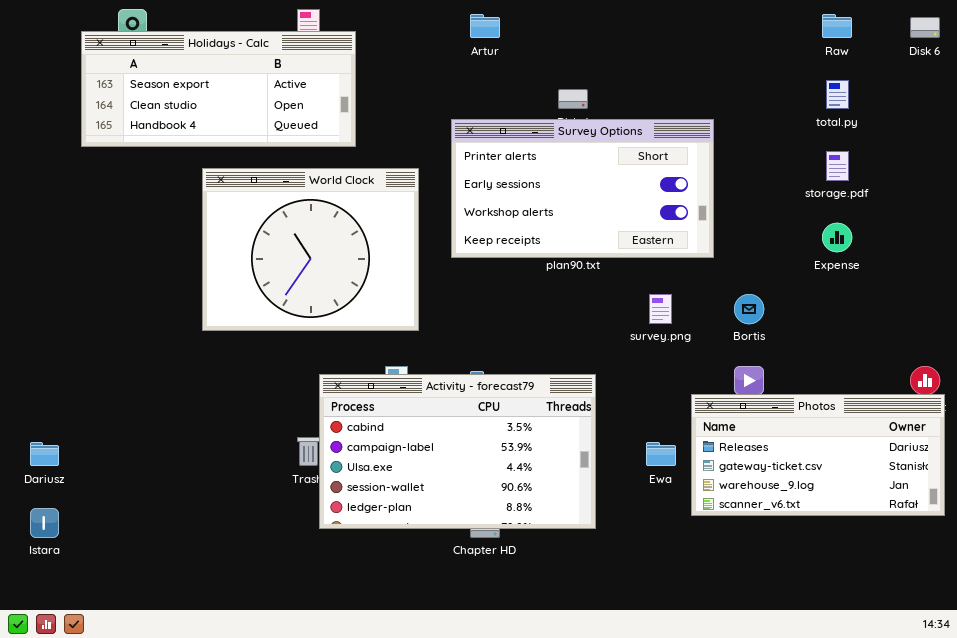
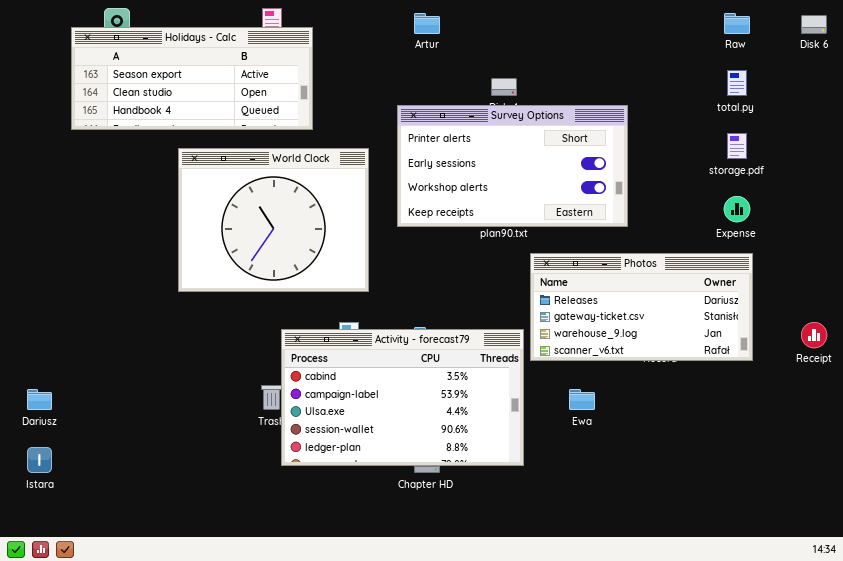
Photos: [691,394,945,516] -> [530,253,753,361], moved

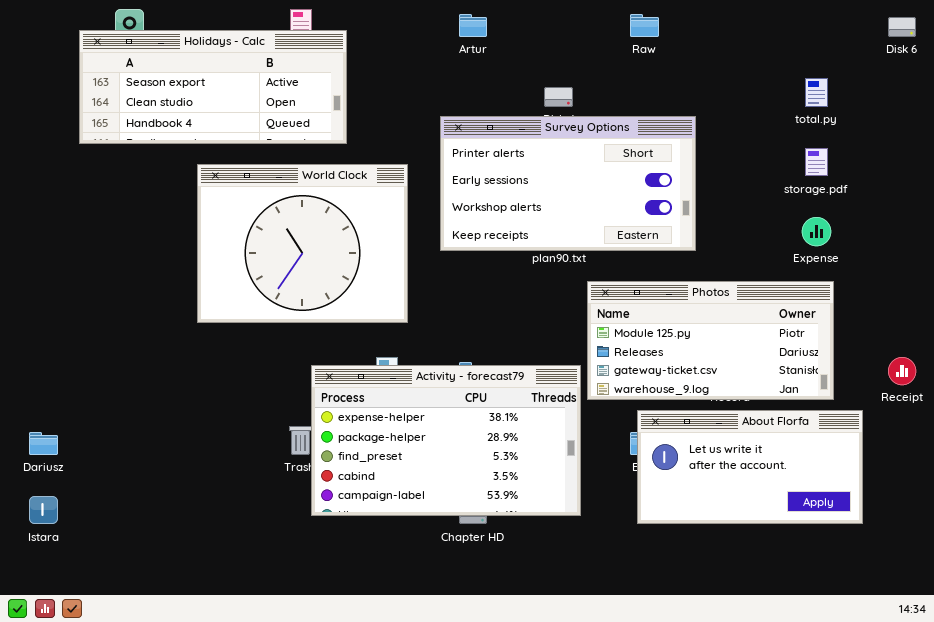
Raw: [724,13,750,34] -> [630,14,659,37], moved
Photos: [530,253,753,361] -> [587,281,834,400], scrolled up 1 row
Activity - forecast79: [281,329,524,466] -> [311,365,581,516], scrolled up 3 rows
About Florfa: none -> [637,410,863,524], opened

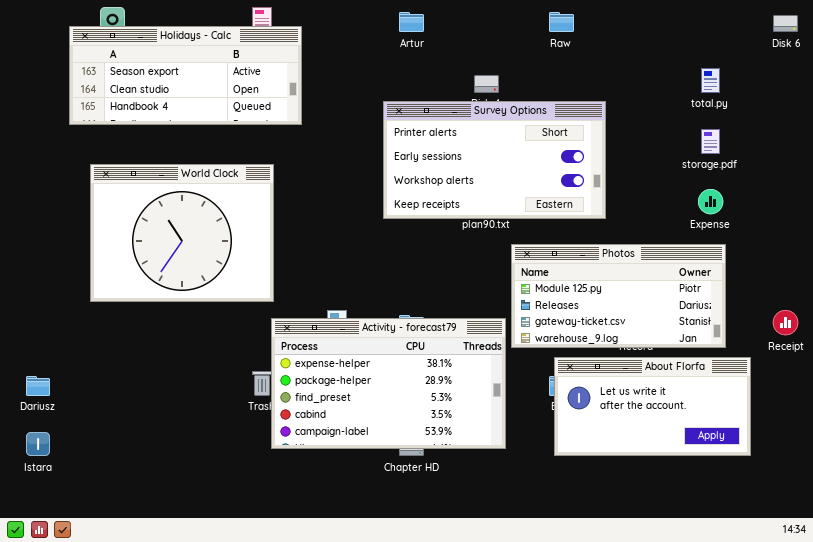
World Clock: [197,164,408,323] -> [90,164,274,302], moved

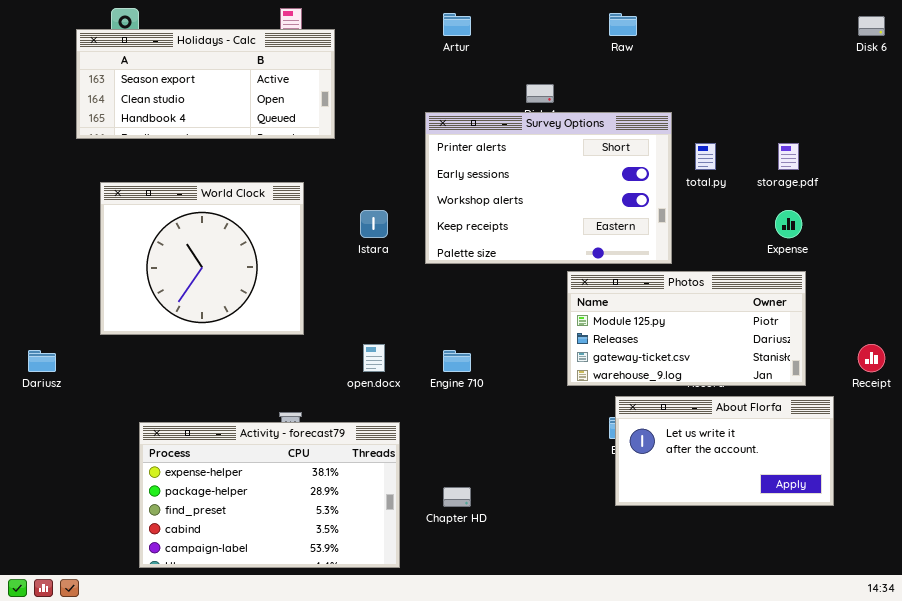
total.py: [701,68,720,93] -> [695,143,716,170], moved
Survey Options: [383,101,606,219] -> [425,112,672,264], resized
Activity - forecast79: [271,318,506,449] -> [139,422,400,568], moved
Dariusz: [26,376,50,396] -> [28,350,56,372], moved
Istara: [26,432,50,456] -> [360,210,388,238], moved

